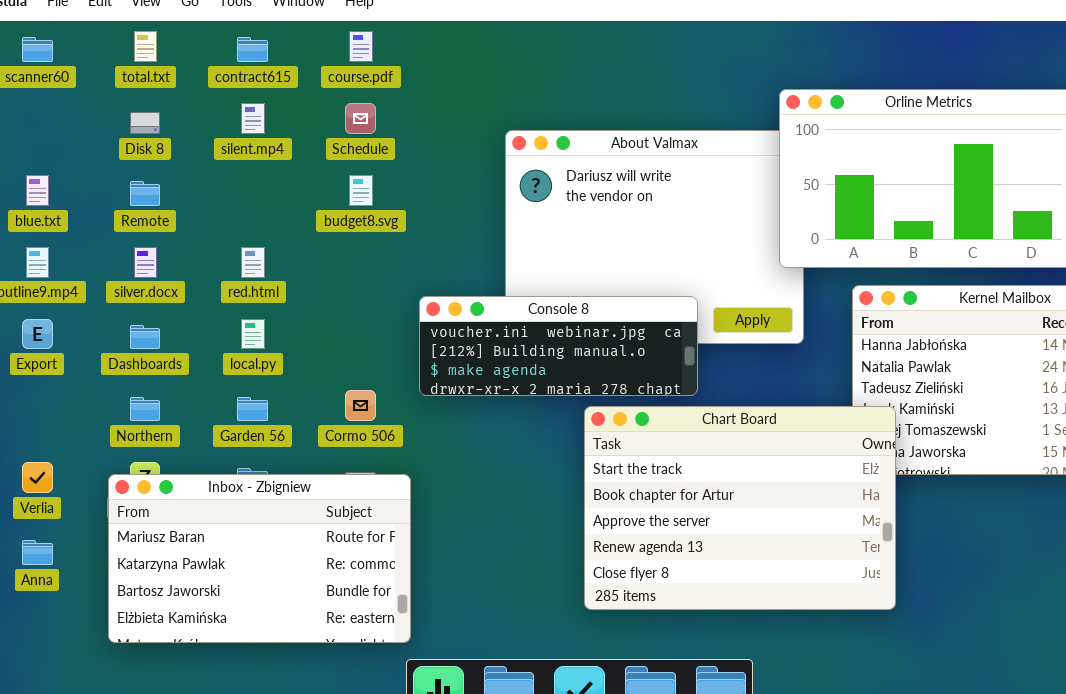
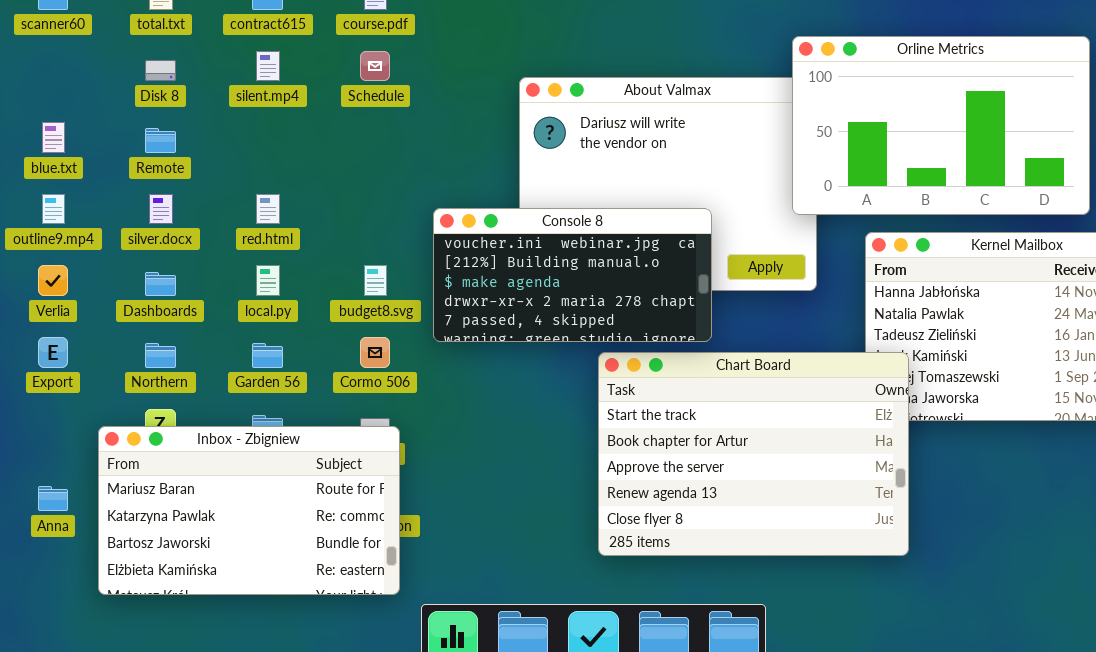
budget8.svg: [349,175,373,206] -> [364,265,387,296], moved
Console 8: [419,296,698,396] -> [433,208,712,342], resized
Export: [22,319,53,349] -> [38,337,68,368], moved
Verlia: [22,462,53,493] -> [38,265,68,296], moved
Inbox - Zbigniew: [108,474,411,643] -> [98,426,400,595], moved

